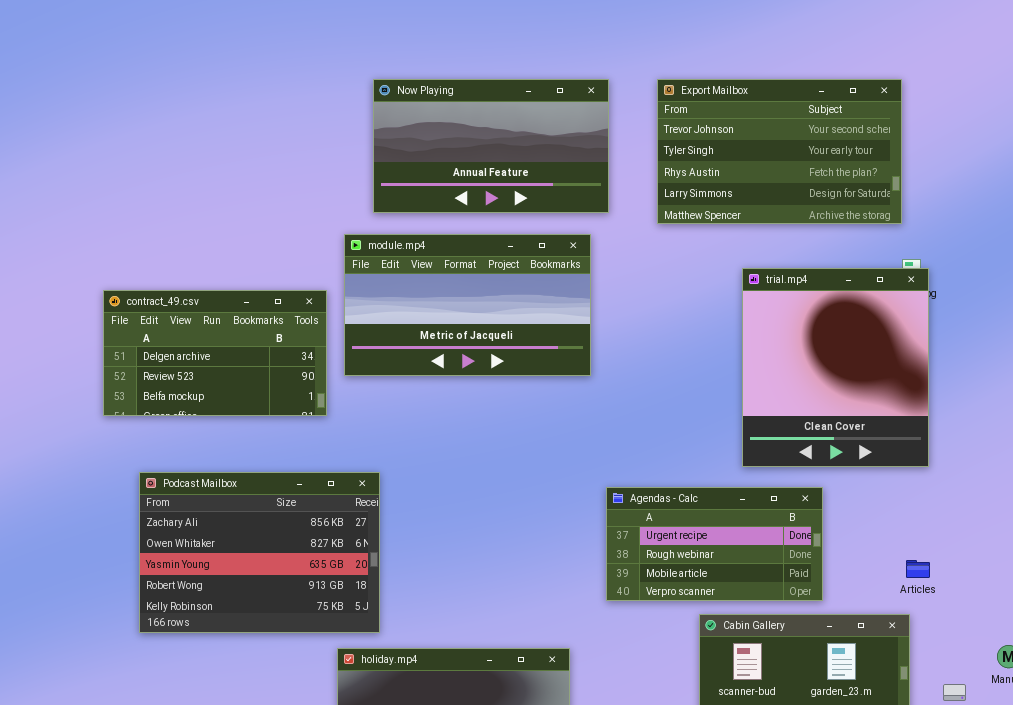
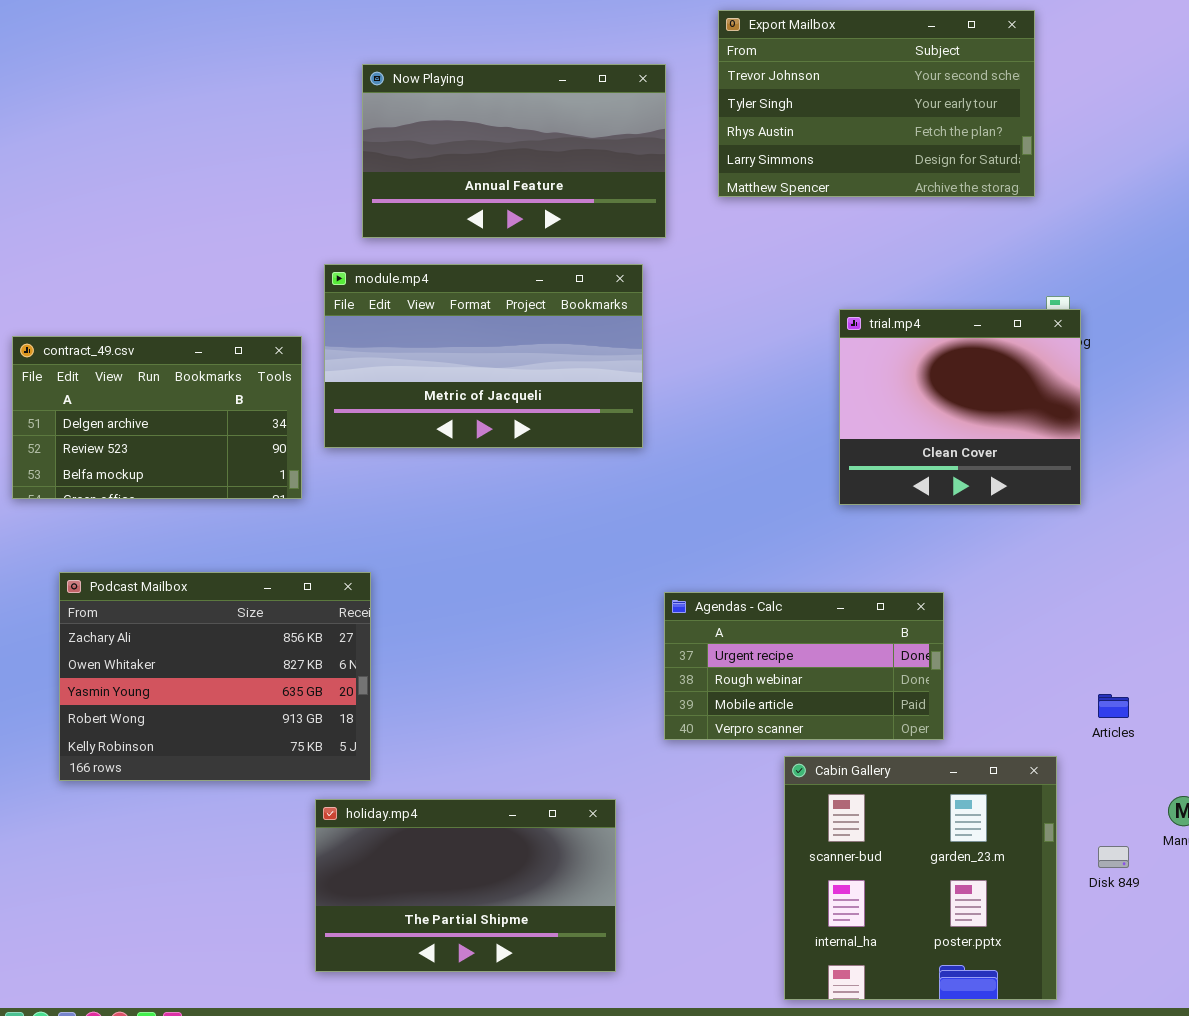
Export Mailbox: [657,79,902,224] -> [718,10,1035,197], moved
trial.mp4: [742,268,929,467] -> [839,309,1081,505], resized
Articles: [906,560,930,578] -> [1098,694,1129,718], moved

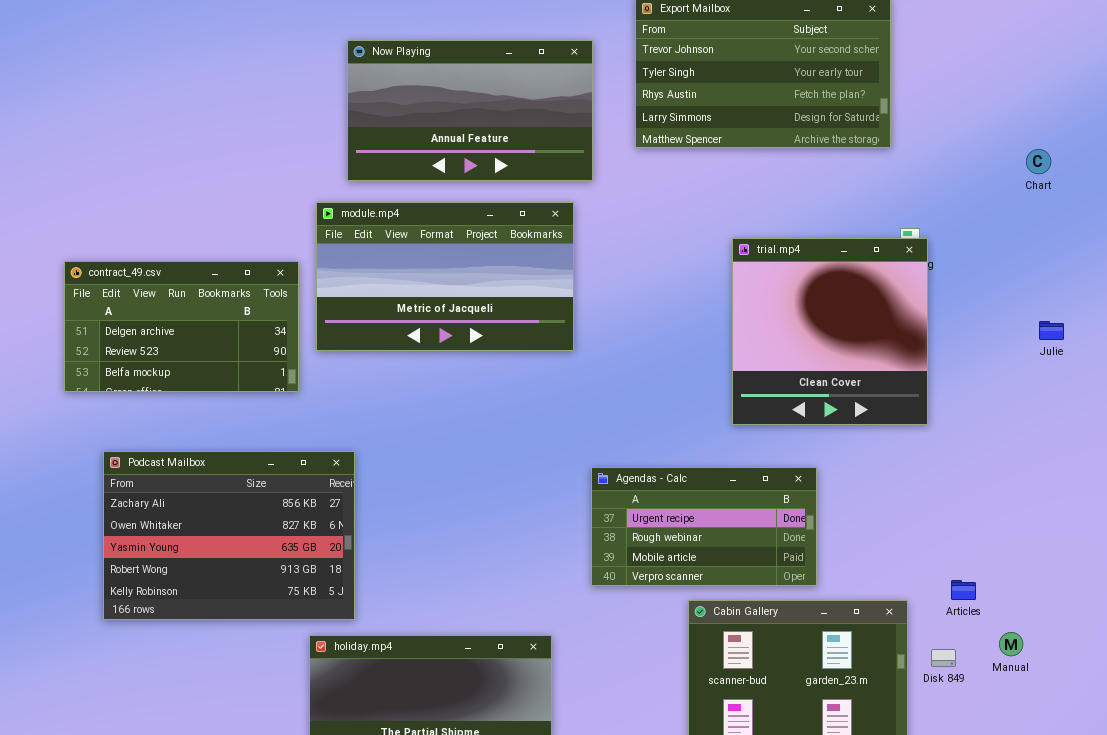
trial.mp4: [839,309,1081,505] -> [732,238,928,425], resized
Articles: [1098,694,1129,718] -> [951,580,976,600], moved
Disk 849: [1098,846,1129,868] -> [931,649,956,667], moved

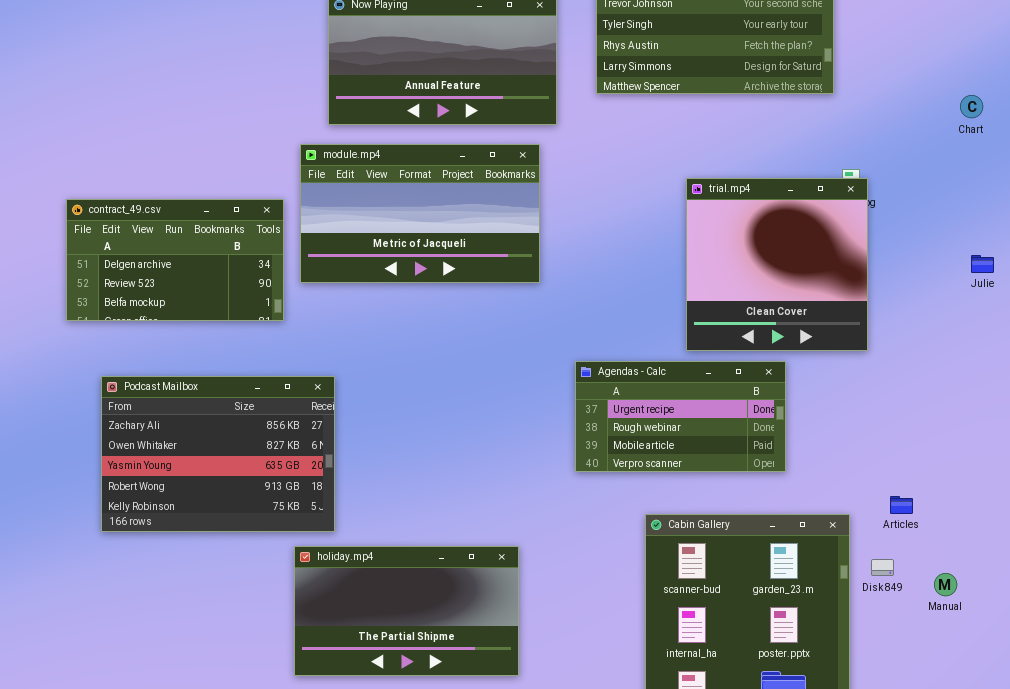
Agendas - Calc: [591,467,817,586] -> [575,361,786,472], moved
Manual: [999,632,1023,656] -> [934,573,957,596], moved

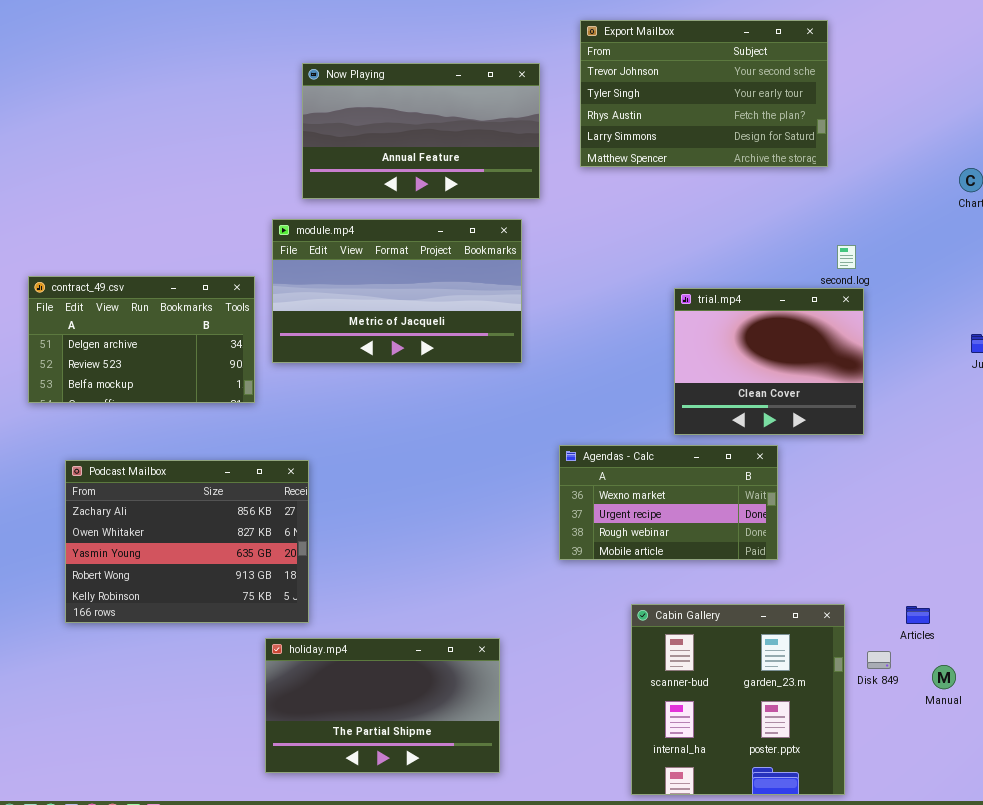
trial.mp4: [686,178,868,351] -> [674,288,864,435], resized
Agendas - Calc: [575,361,786,472] -> [559,445,778,560], scrolled up 1 row
Articles: [890,496,913,514] -> [906,606,930,624], moved

